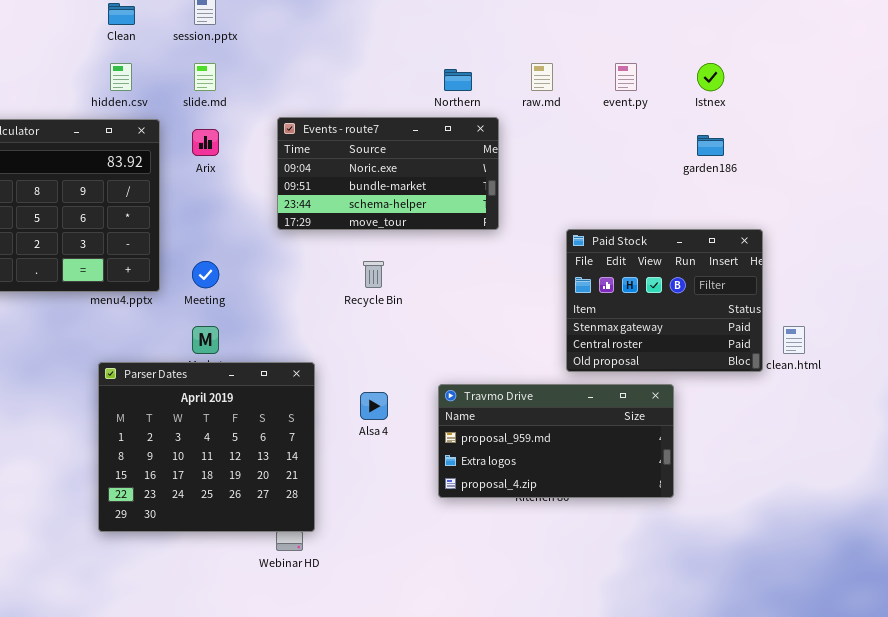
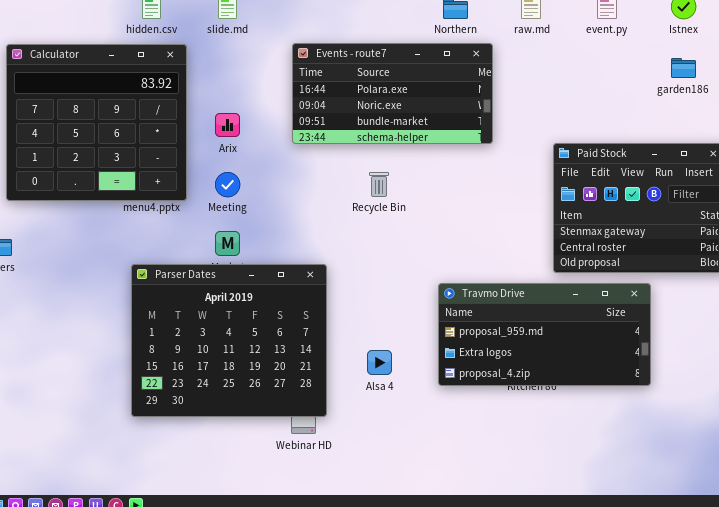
Events - route7: [277,117,499,230] -> [292,43,493,144], scrolled up 1 row
Arix: [192,129,219,156] -> [215,113,240,137], moved
Alsa 4: [360,392,388,420] -> [367,350,392,375], moved

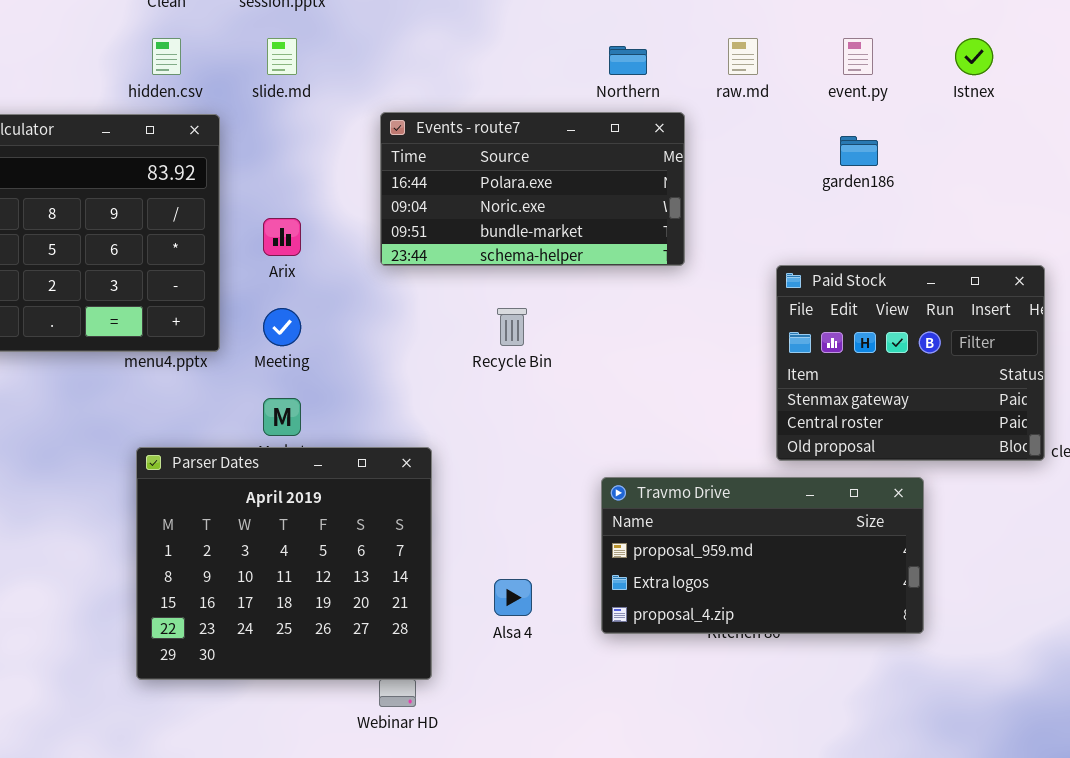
garden186: [671,58,696,78] -> [840,136,878,166], moved

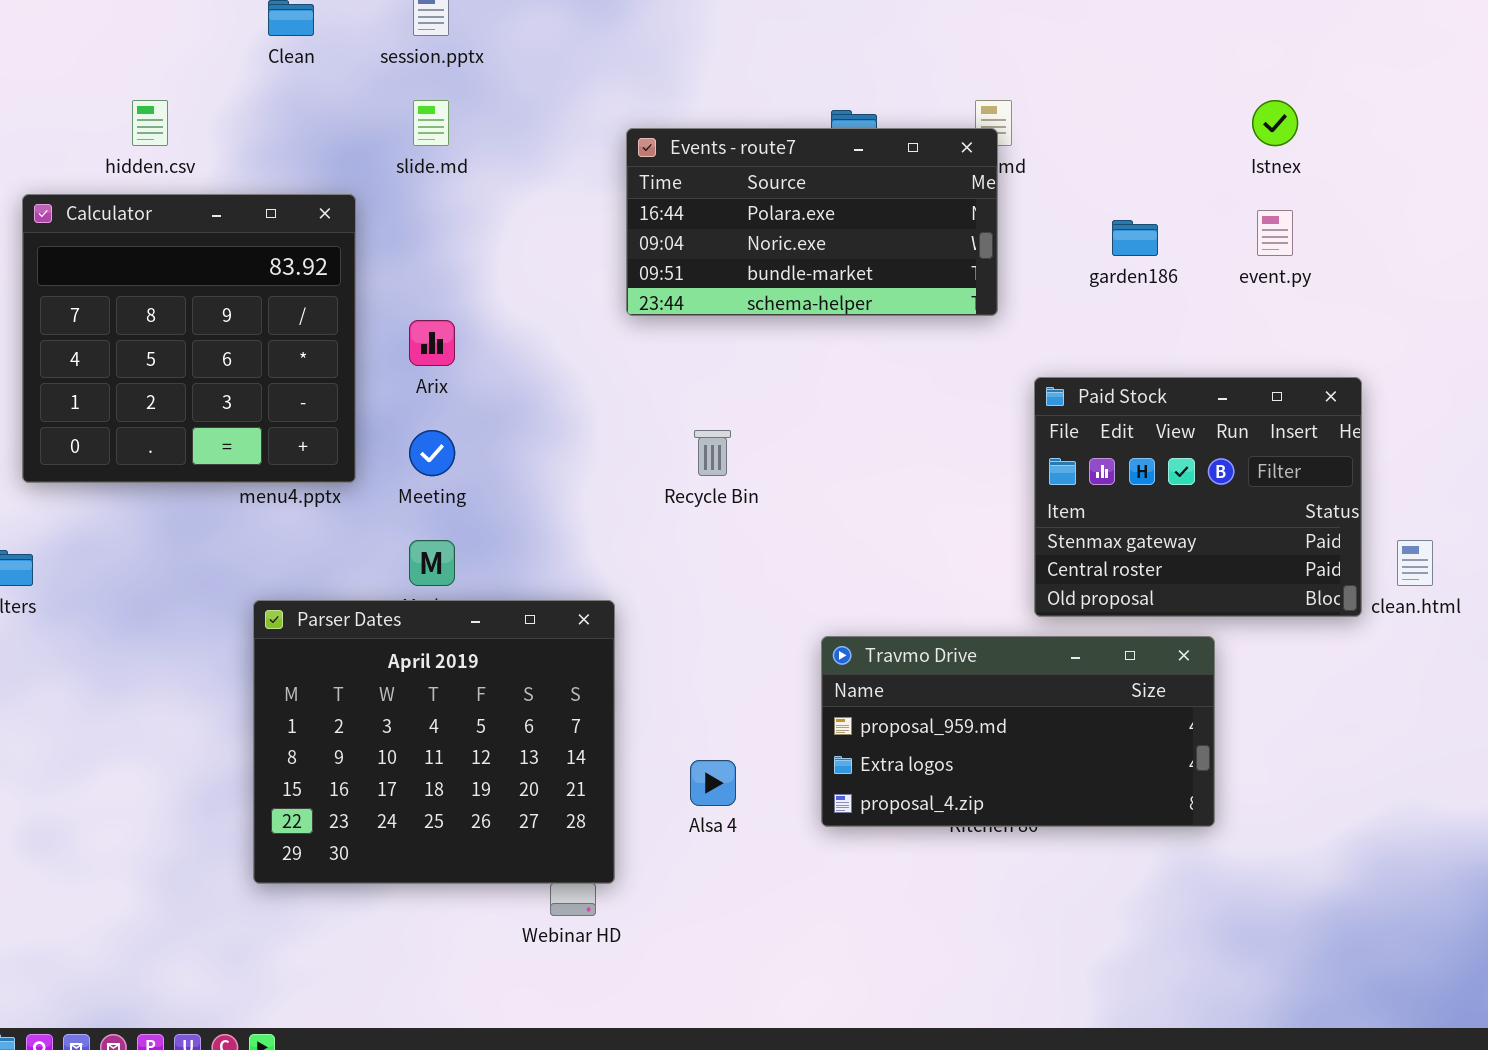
hidden.csv: [152,38,181,75] -> [132,100,168,146], moved
event.py: [843,38,873,75] -> [1257,210,1293,256], moved
Events - route7: [380,112,685,266] -> [626,128,998,316], moved

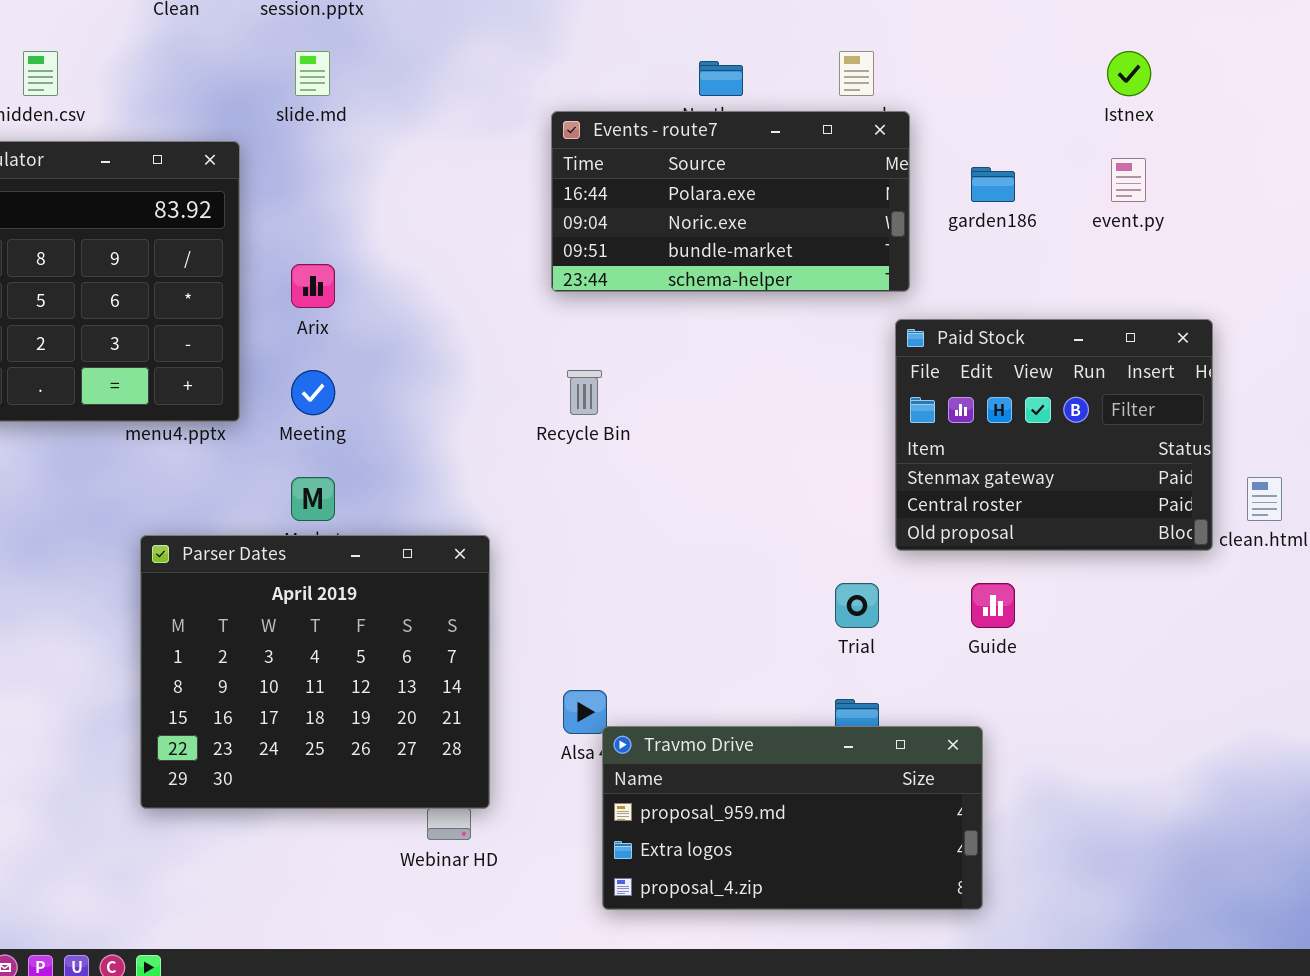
Events - route7: [626,128,998,316] -> [551,111,910,292], moved
Travmo Drive: [821,636,1215,827] -> [602,726,983,910], moved

